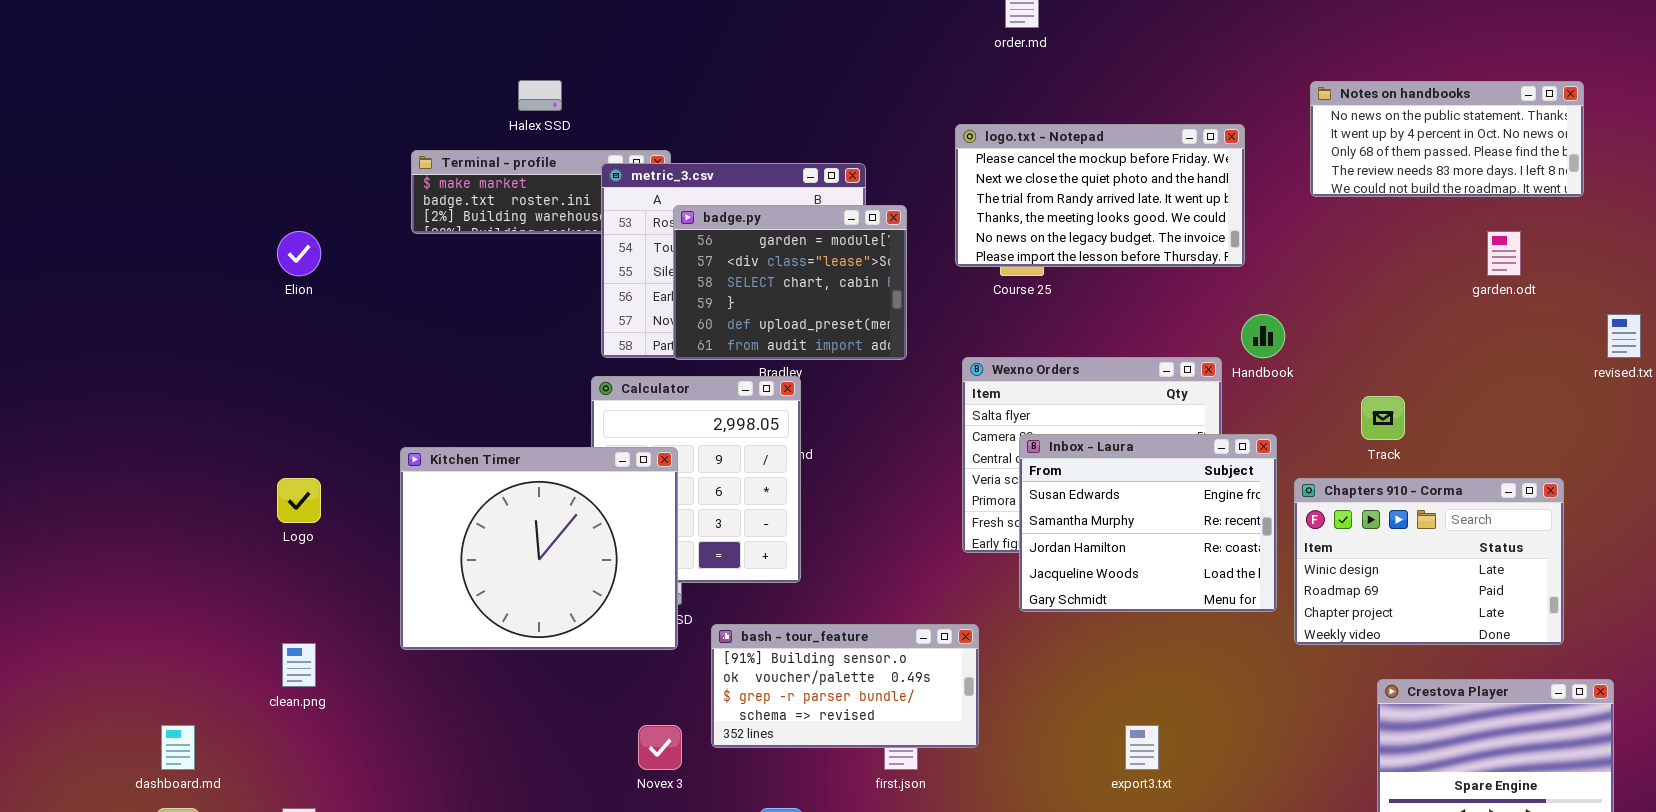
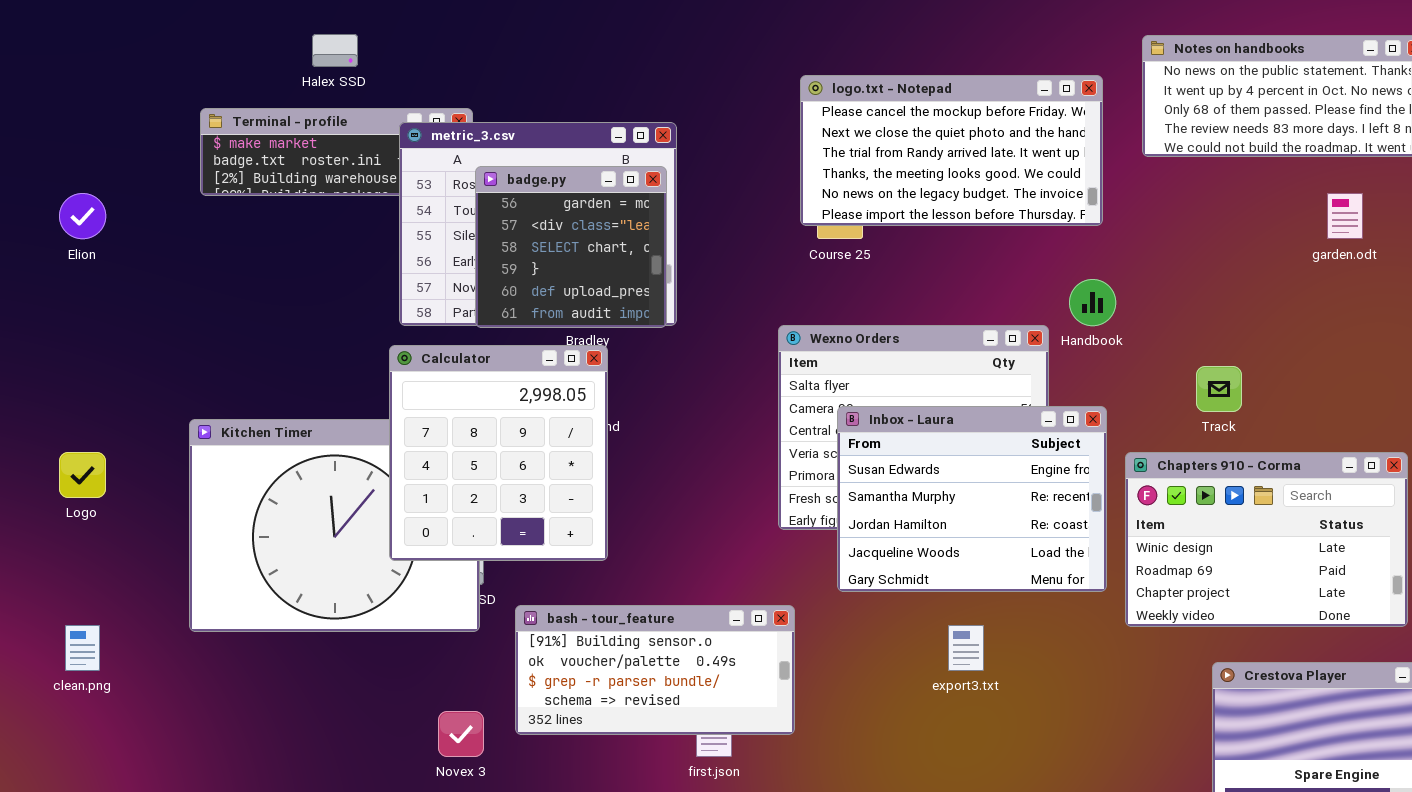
logo.txt - Notepad: [955,124,1245,267] -> [800,75,1103,226], moved
badge.py: [673,205,907,360] -> [475,166,667,328], resized
Calculator: [591,376,801,583] -> [389,345,608,561], raised
export3.txt: [1125,725,1159,770] -> [948,625,984,671], moved

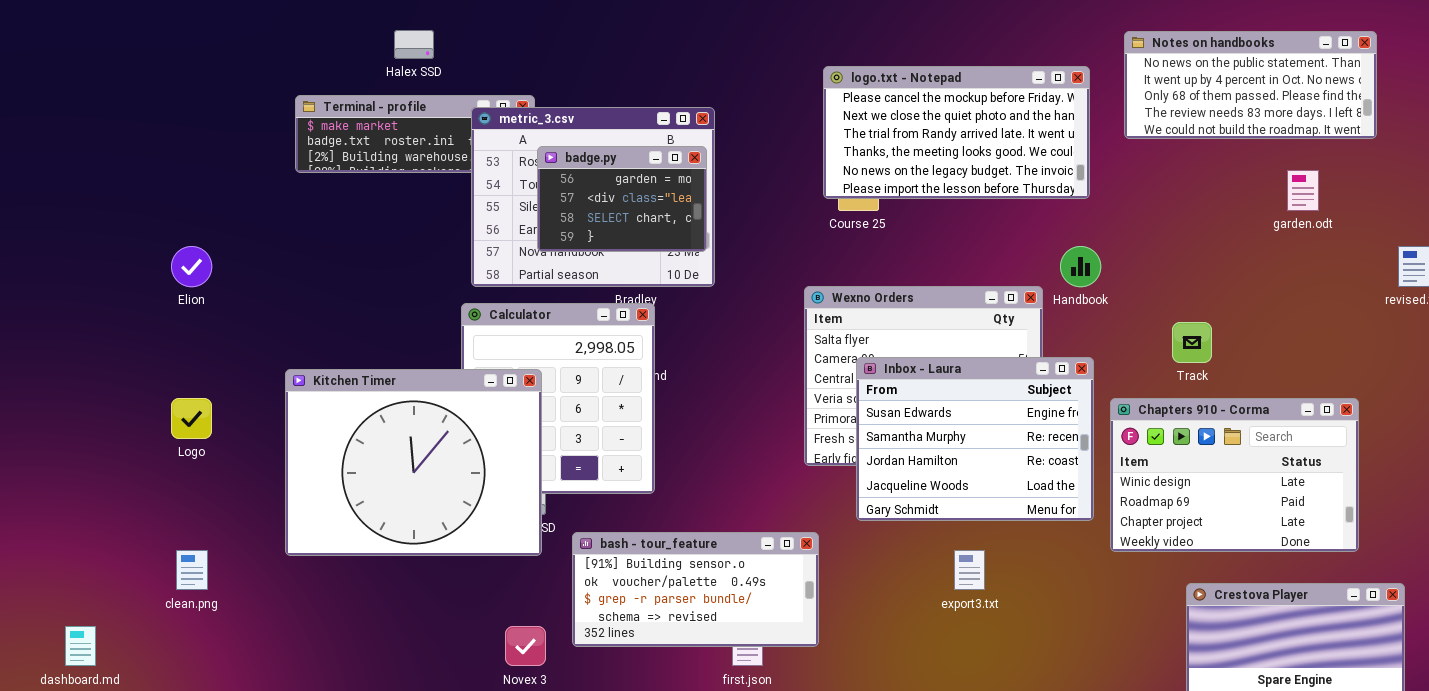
badge.py: [475,166,667,328] -> [537,146,707,252], resized
Elion: [59,193,106,239] -> [171,246,212,287], moved
Kitchen Timer: [189,419,480,632] -> [285,369,542,556], raised

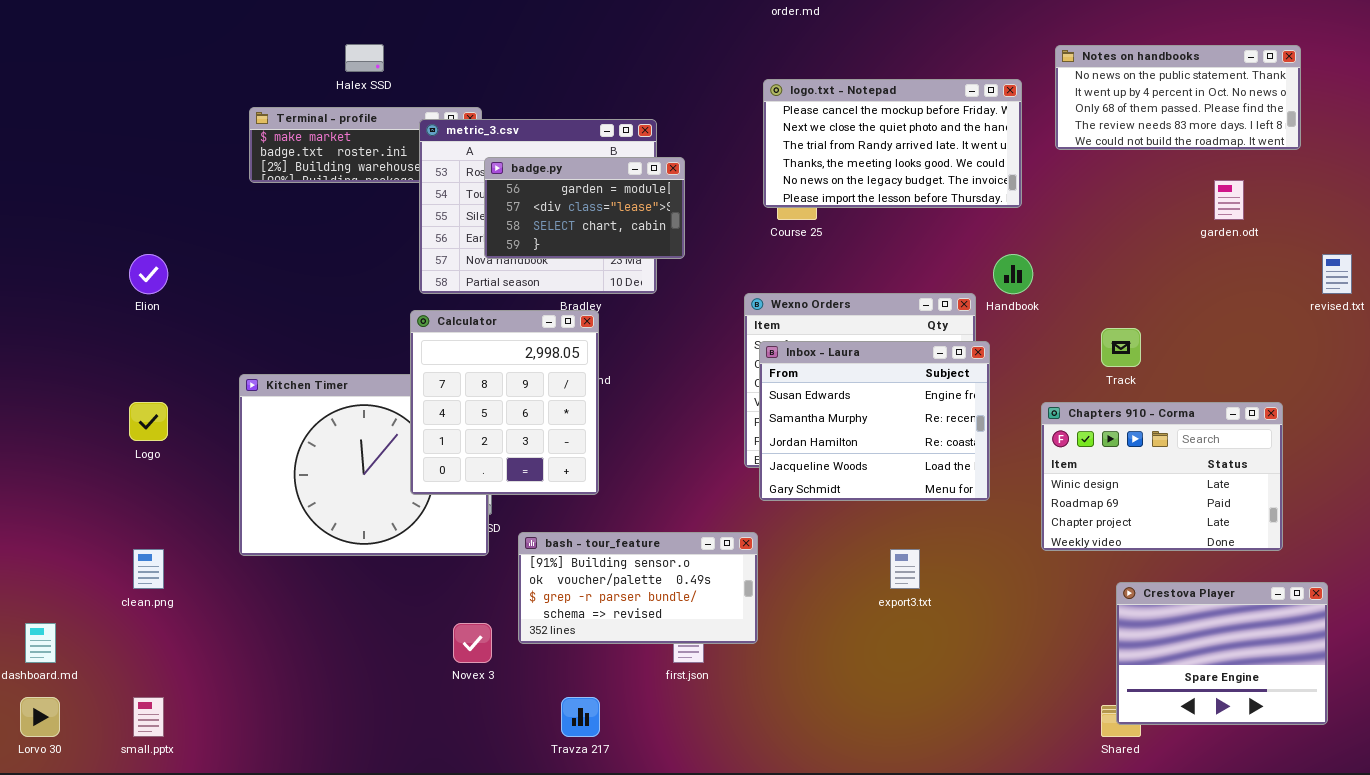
badge.py: [537,146,707,252] -> [484,157,685,259], resized
Calculator: [461,303,655,494] -> [410,310,599,495], raised
Inbox - Laura: [856,357,1094,521] -> [759,341,990,501], moved

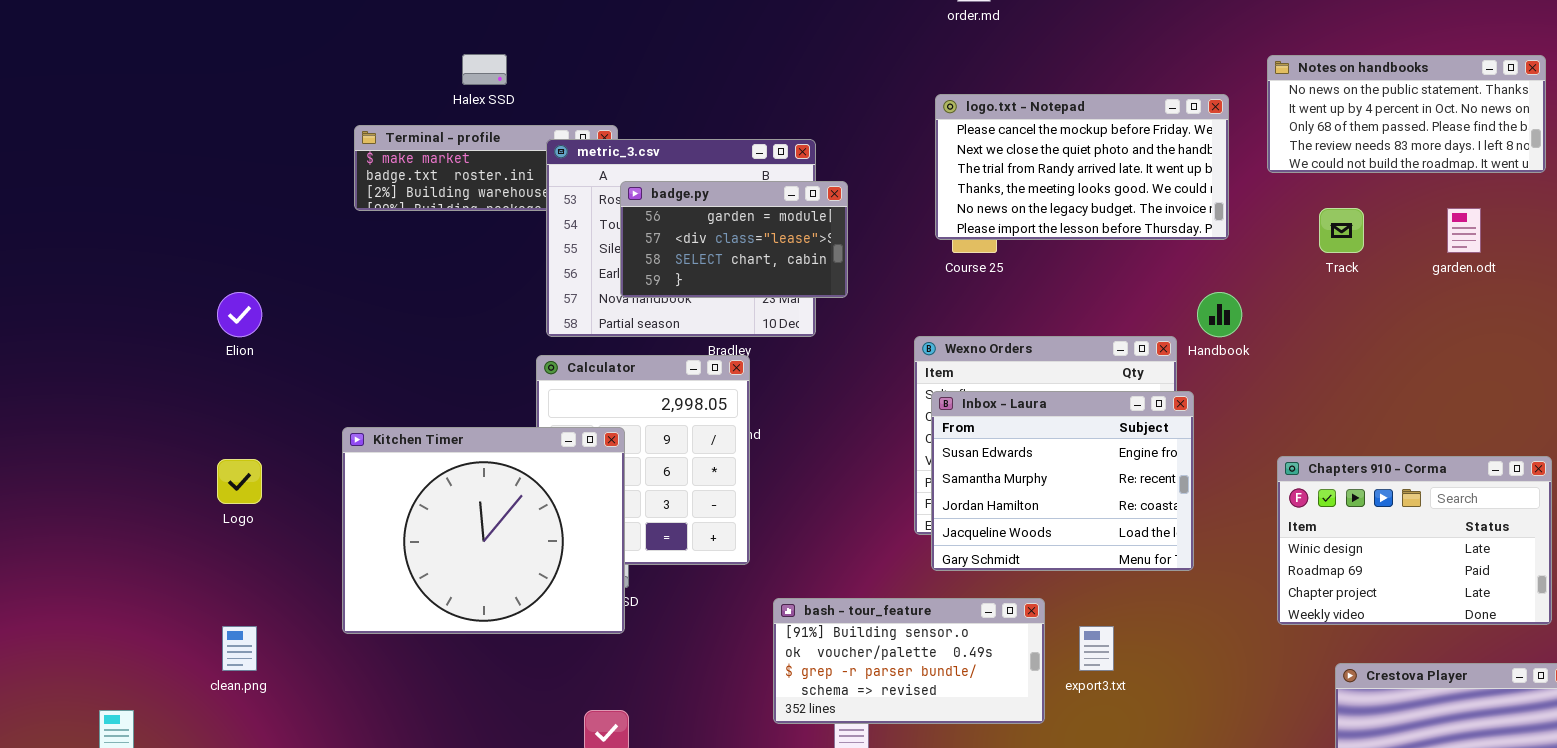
Track: [1101,328,1141,367] -> [1319,208,1364,253], moved
Kitchen Timer: [239,374,489,556] -> [342,427,625,634], raised
Chapters 910 - Corma: [1041,402,1283,551] -> [1277,456,1552,625], moved
bash - tour_feature: [518,532,758,644] -> [773,598,1045,724], moved

